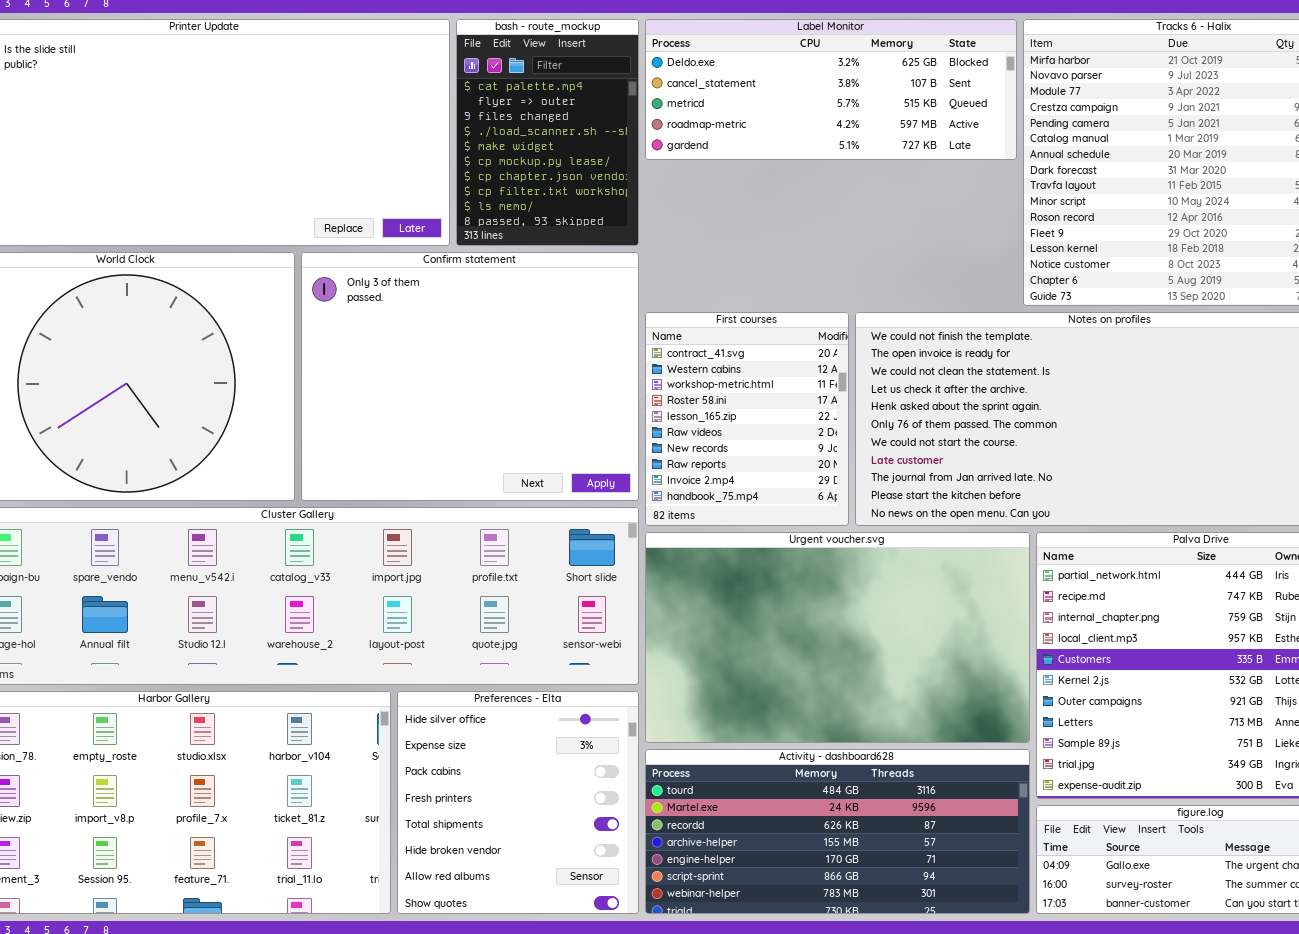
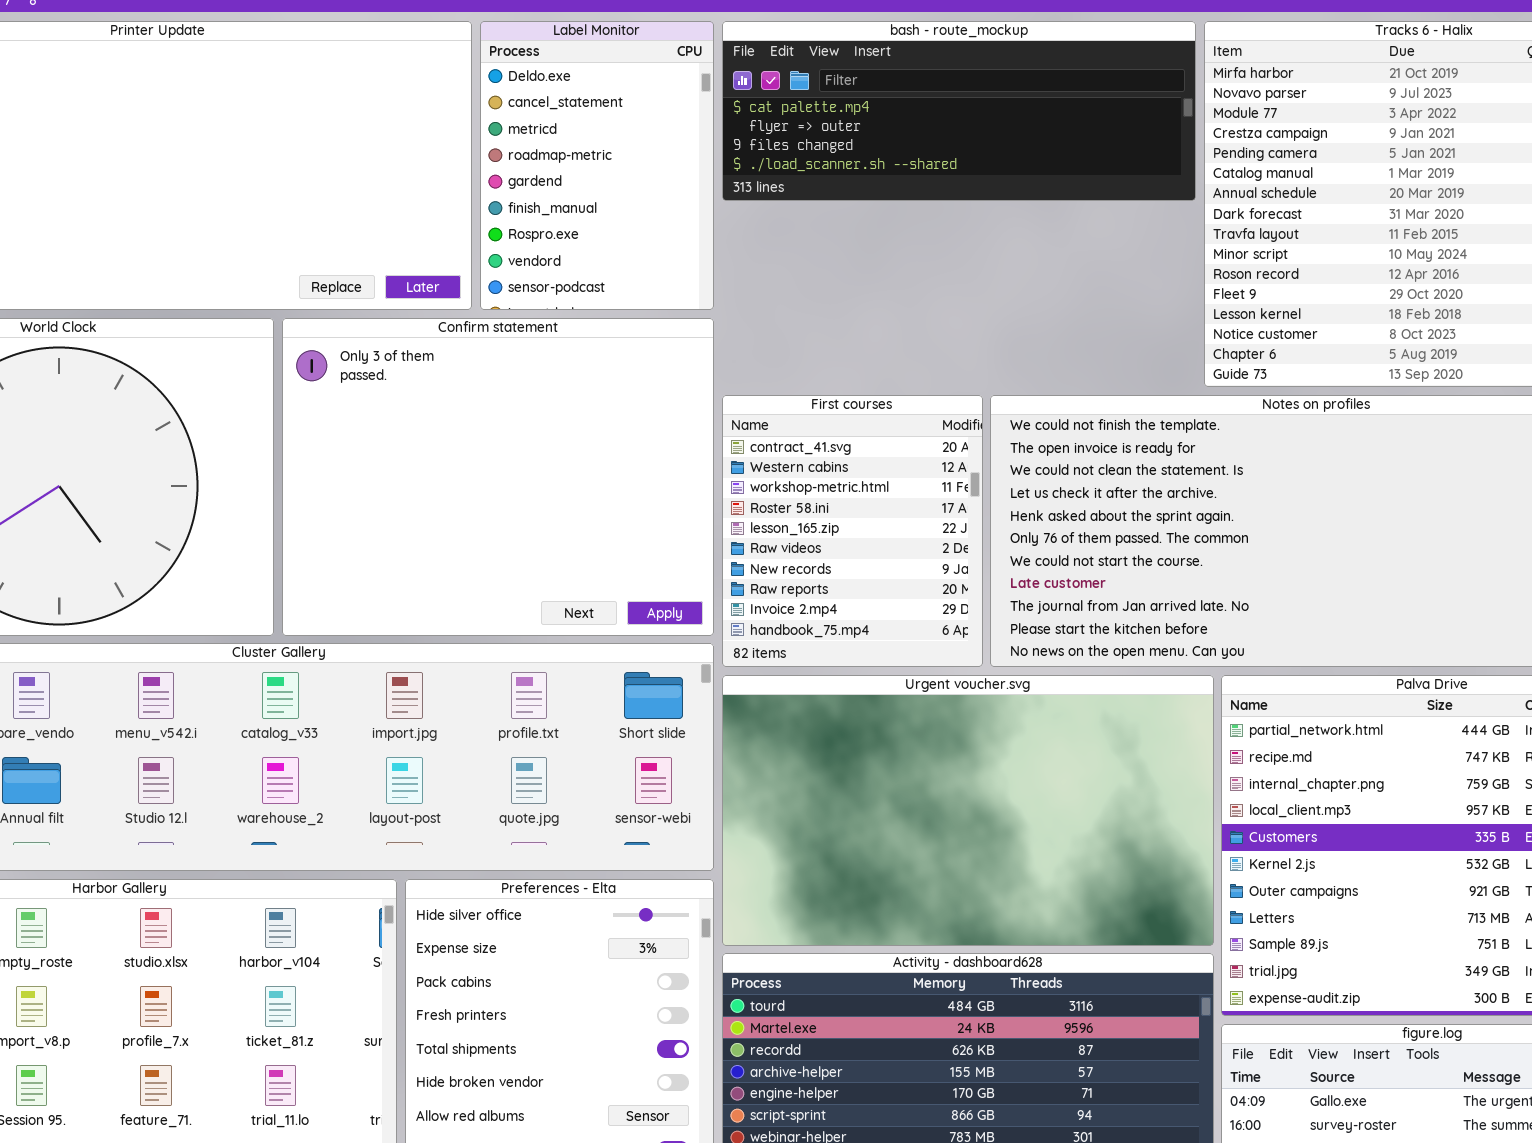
bash - route_mockup: [456,19,639,246] -> [722,21,1196,201], moved, resized
Label Monitor: [645,19,1017,160] -> [480,21,714,310], moved, resized

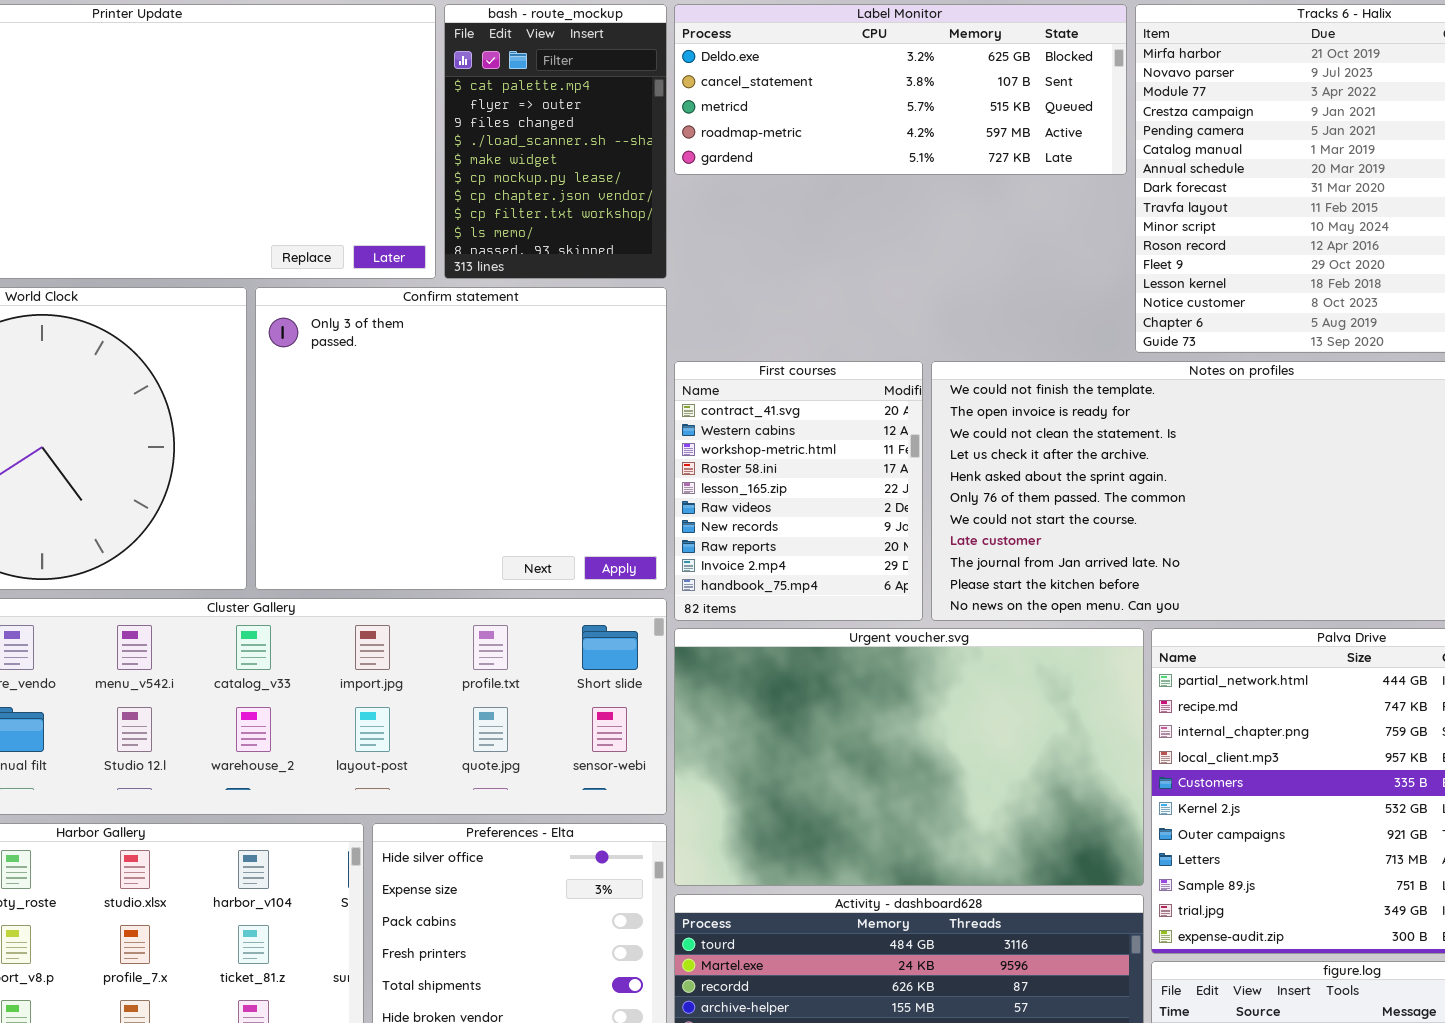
Label Monitor: [480,21,714,310] -> [674,4,1127,175], moved, resized
bash - route_mockup: [722,21,1196,201] -> [444,4,667,279], moved, resized

